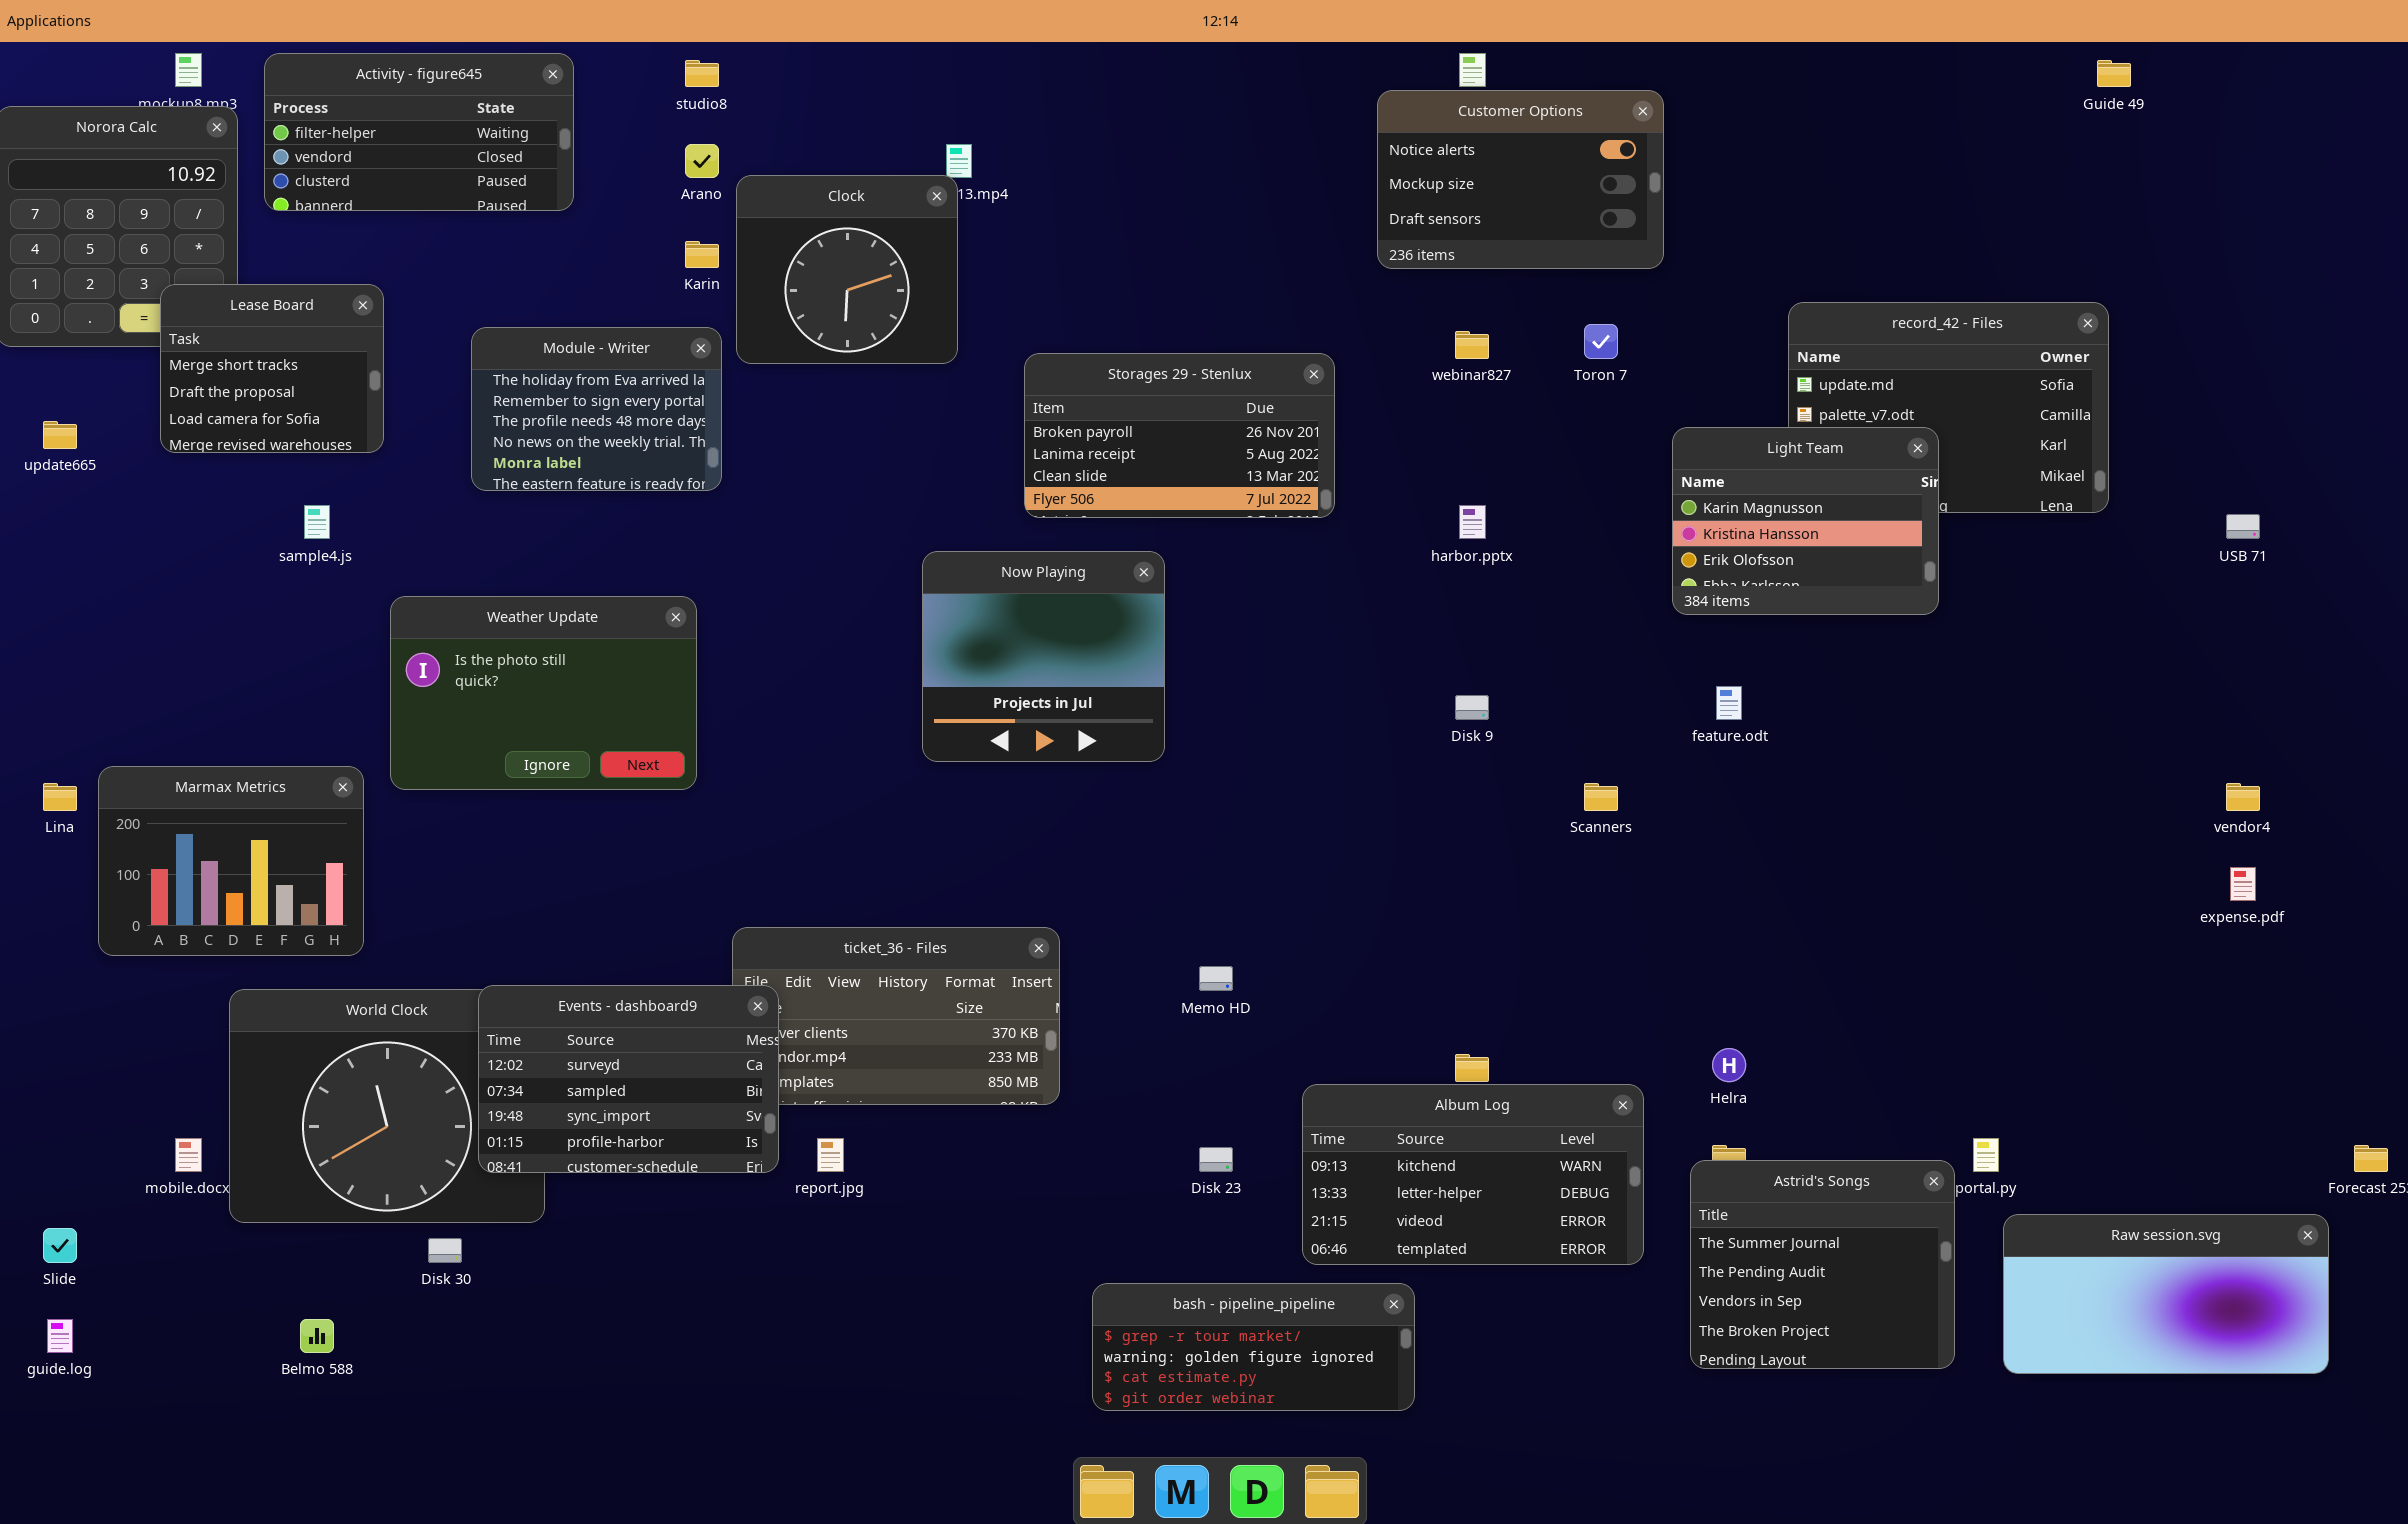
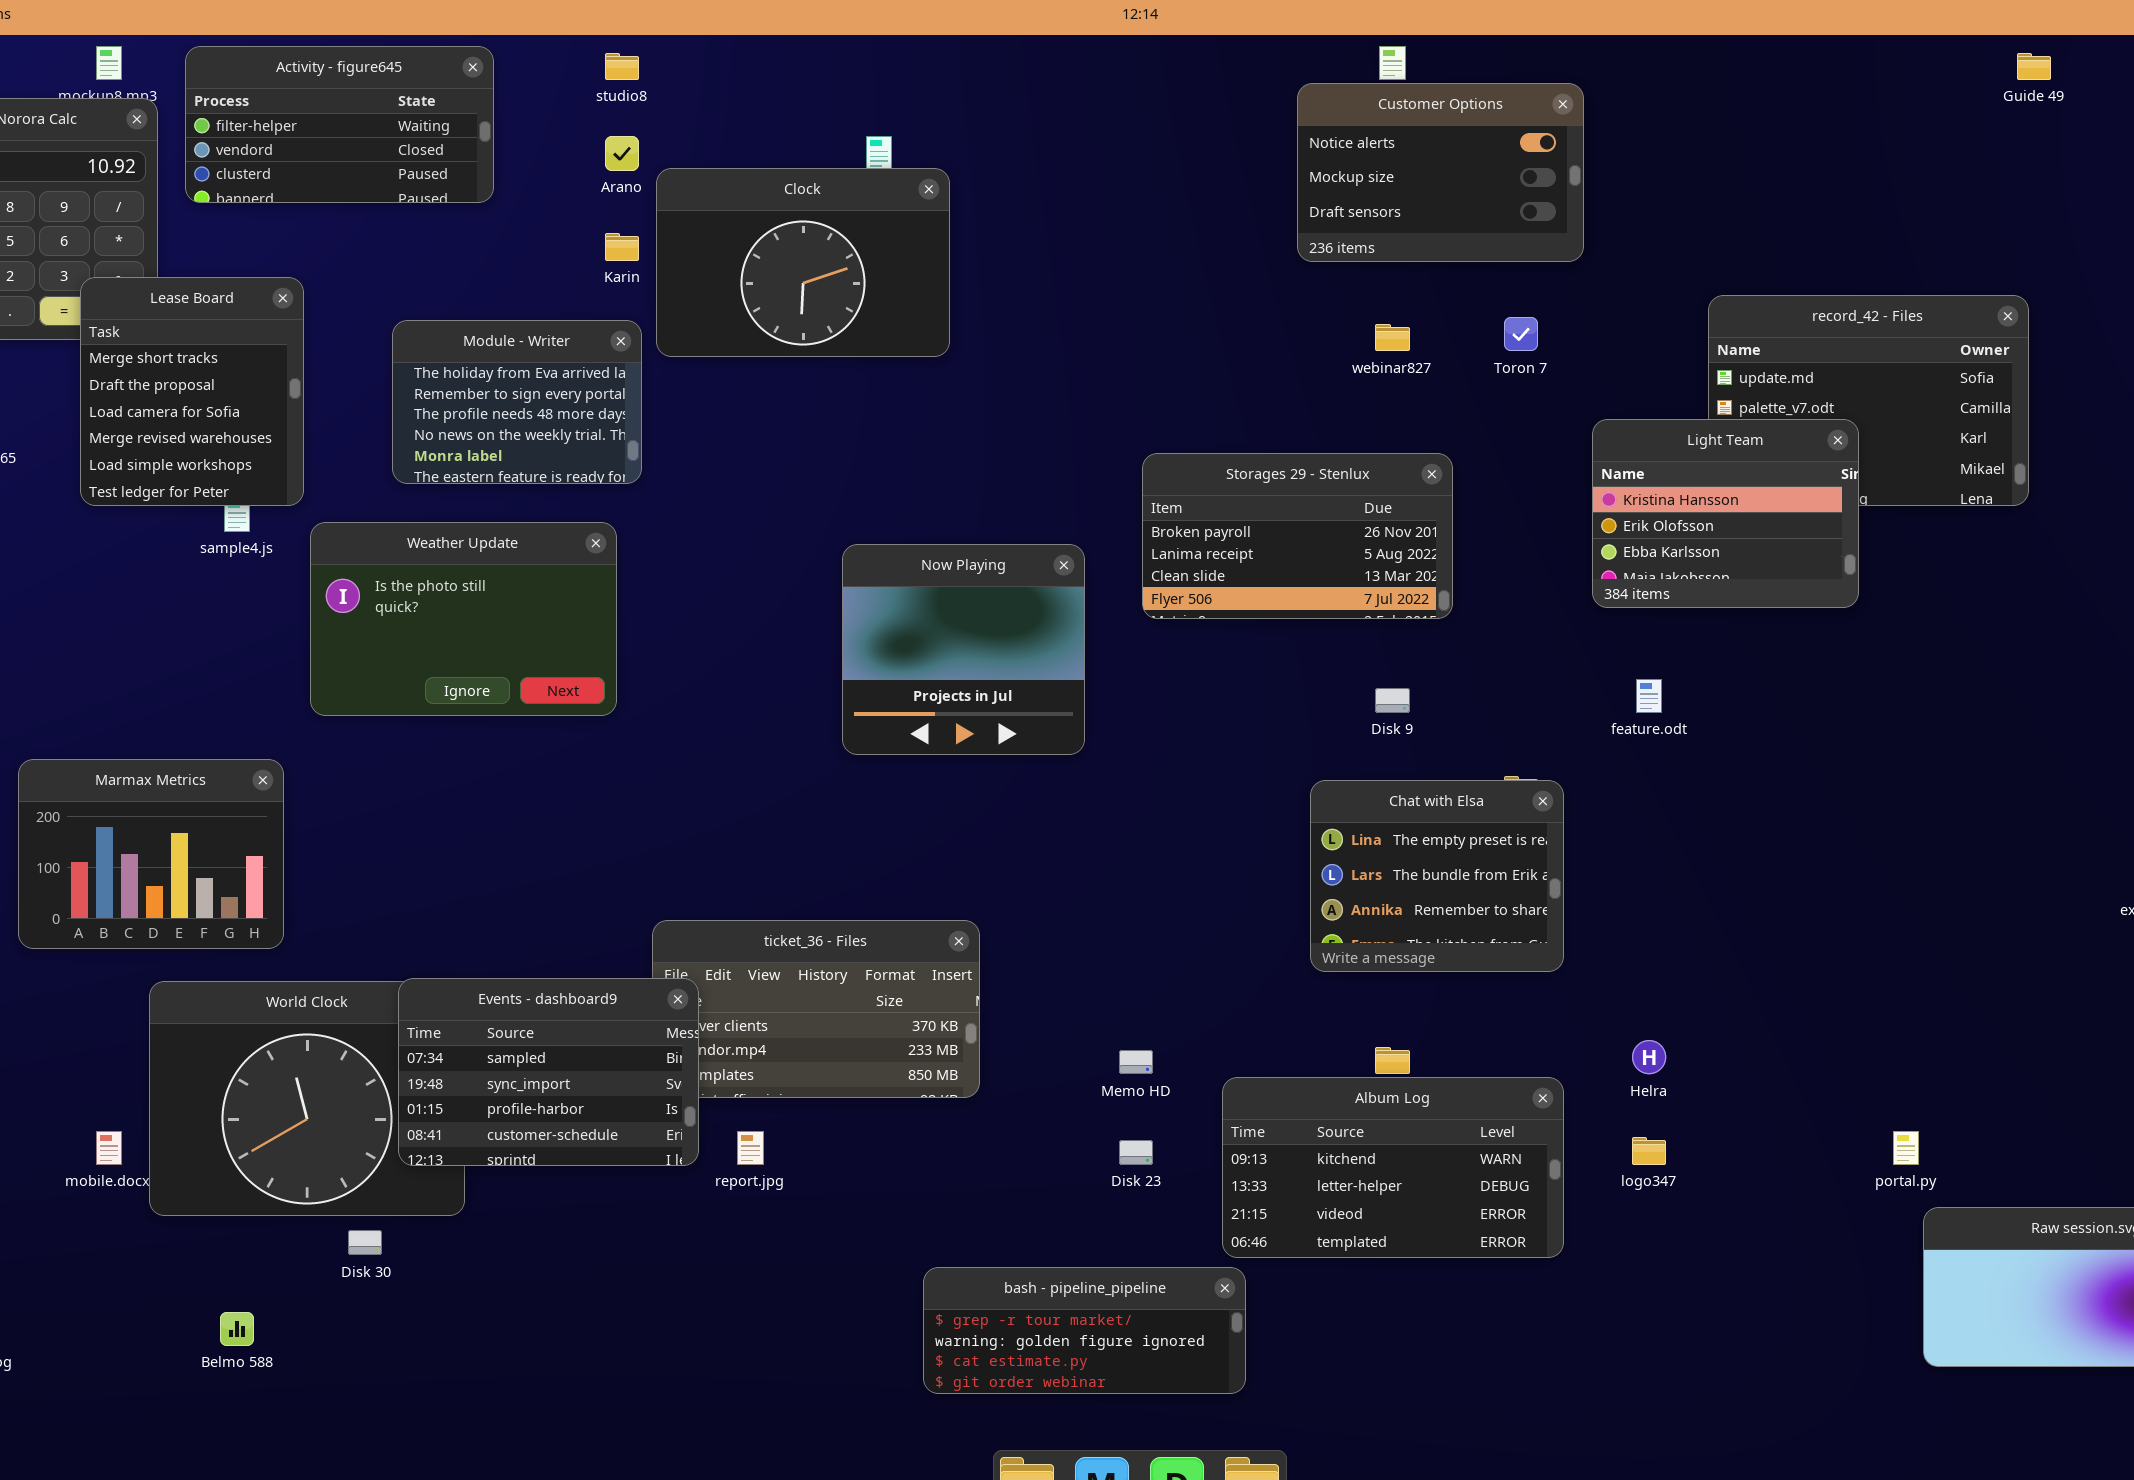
Clock: [736,175,958,364] -> [656,168,950,357], resized
Lease Board: [160,284,384,453] -> [80,277,304,506], resized
Storages 29 - Stenlux: [1024,353,1335,518] -> [1142,453,1453,619], moved
Light Team: [1672,427,1939,615] -> [1592,419,1859,608], scrolled down 1 row
Weather Update: [390,596,697,790] -> [310,522,617,716], moved
Chat with Elsa: none -> [1310,780,1564,972], opened
Memo HD: [1199,966,1233,991] -> [1119,1050,1153,1074], moved
Events - dashboard9: [478,985,779,1173] -> [398,978,699,1166], scrolled down 1 row
Astrid's Songs: [1690,1160,1955,1369] -> none, closed
bash - pipeline_pipeline: [1092,1283,1415,1411] -> [923,1267,1246,1394], moved

